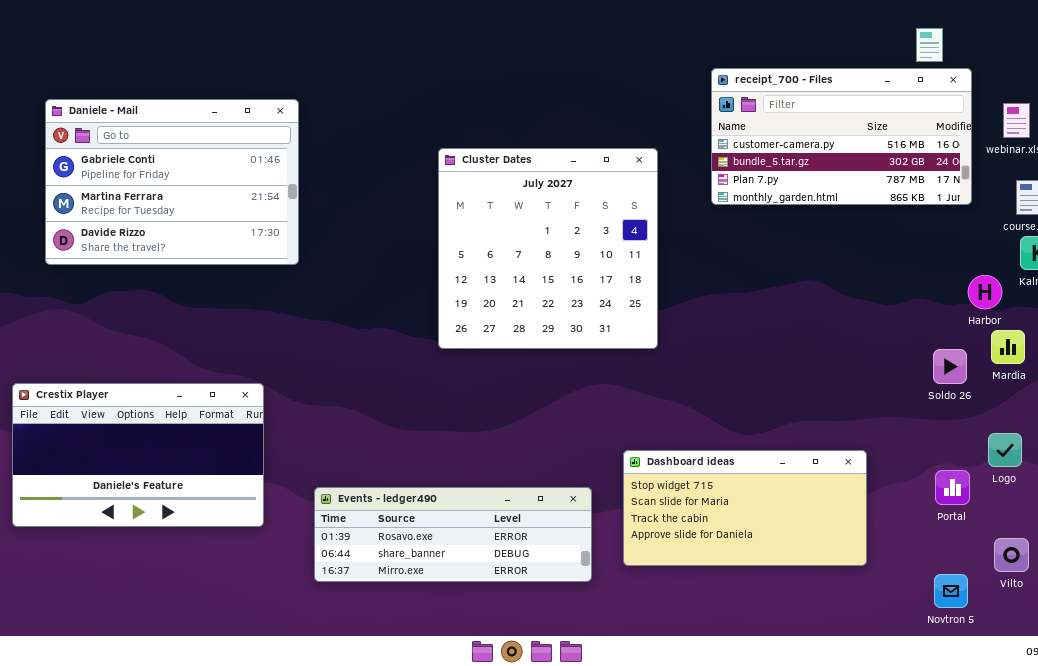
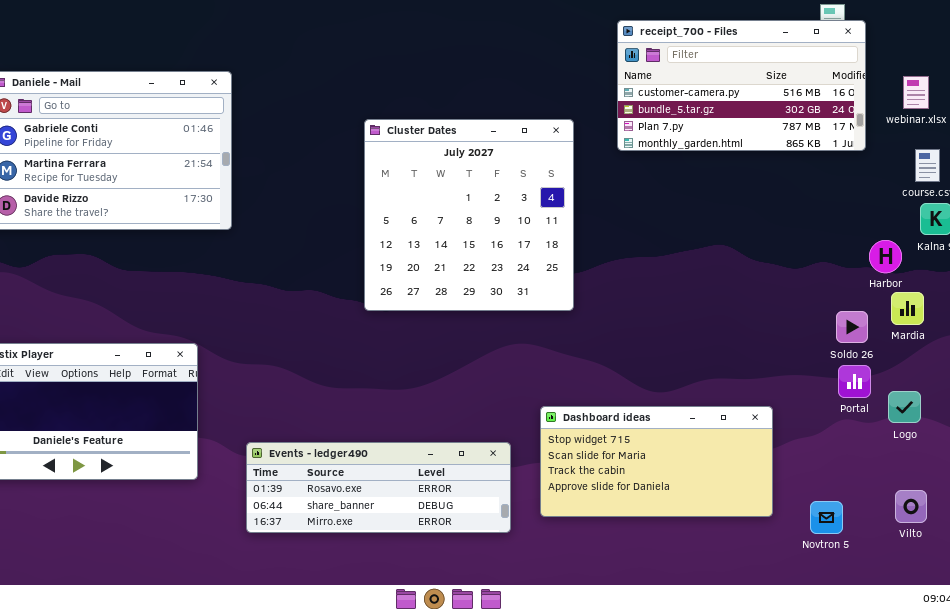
receipt_700 - Files: [711,68,972,205] -> [617,20,866,151], moved
Portal: [935,470,970,505] -> [838,365,871,398], moved
Novtron 5: [934,574,968,608] -> [810,501,843,534], moved

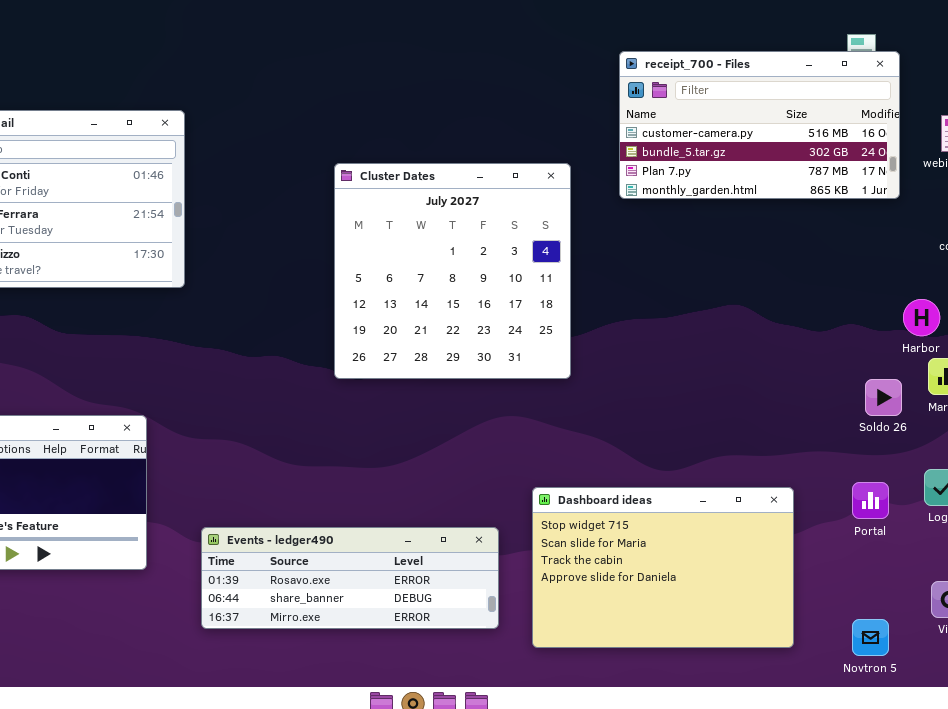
Portal: [838,365,871,398] -> [852,482,889,519], moved
Dashboard ideas: [540,406,773,517] -> [532,487,794,648], resized
Novtron 5: [810,501,843,534] -> [852,619,889,656], moved

